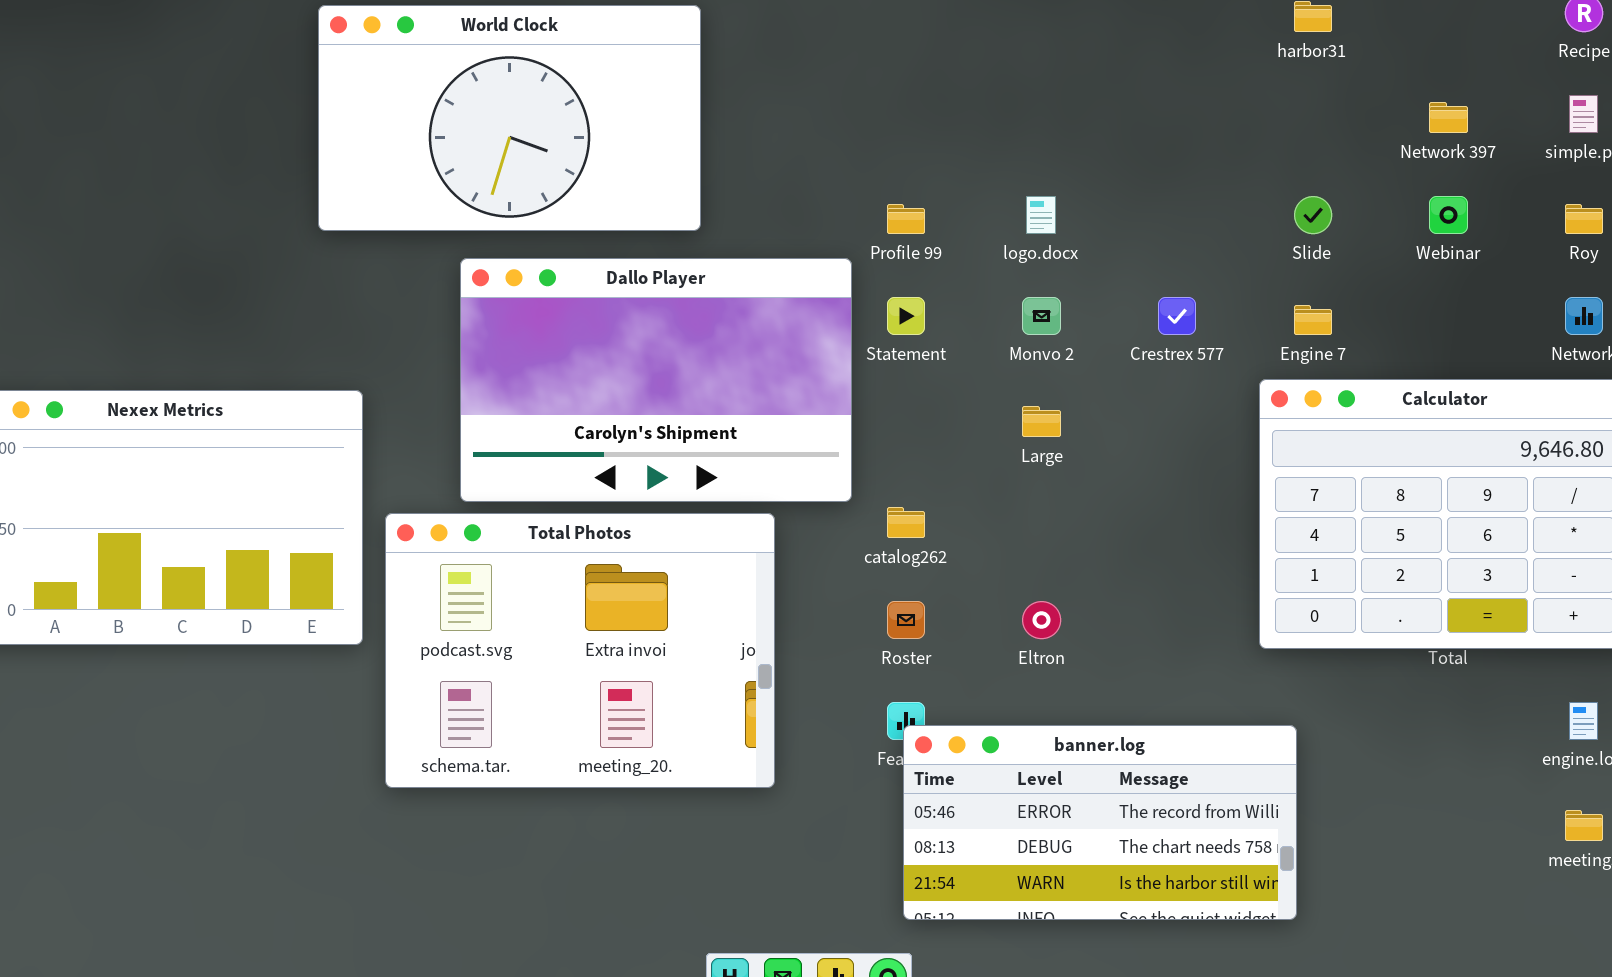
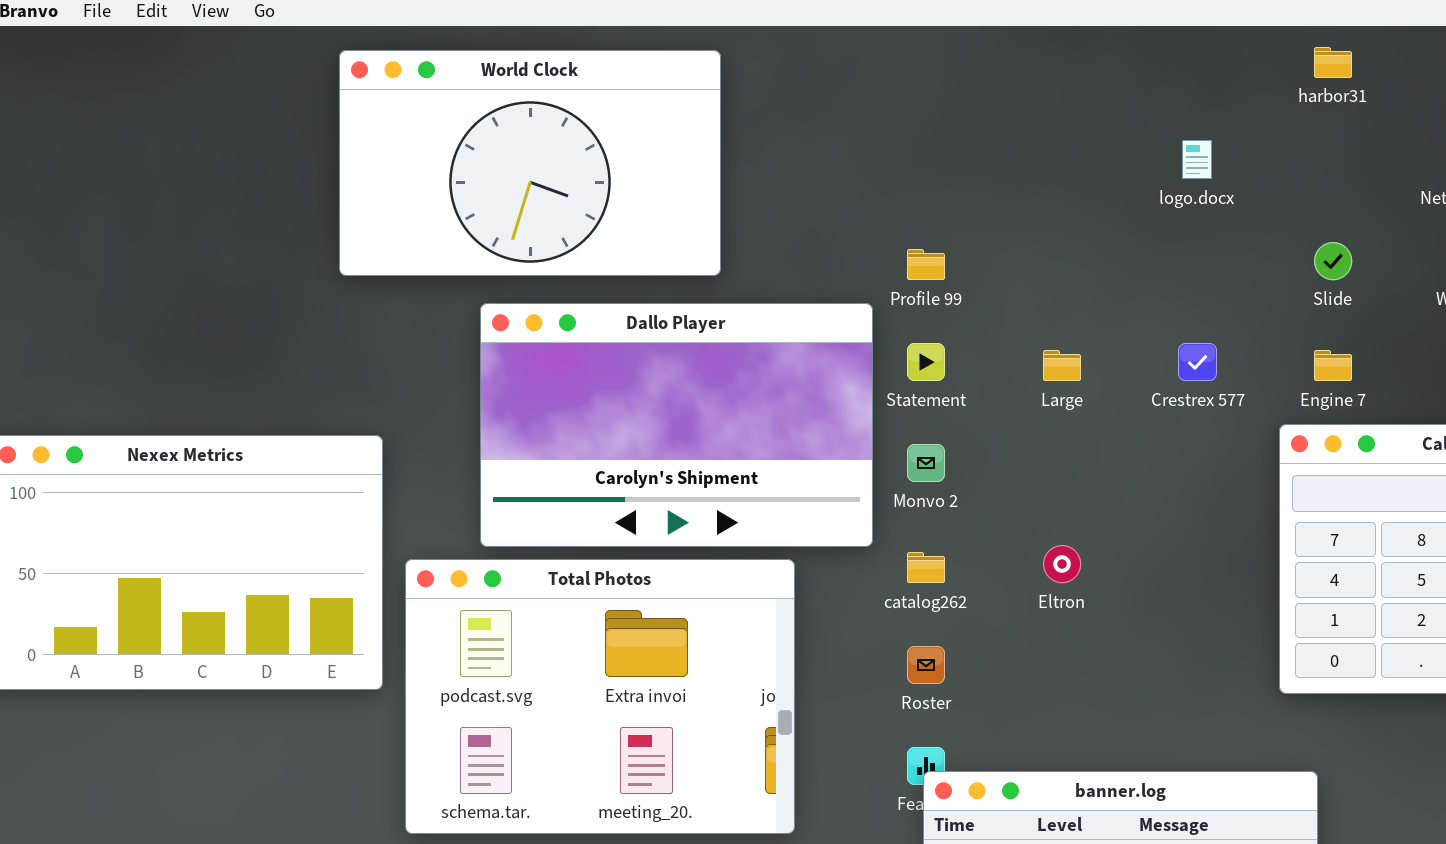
logo.docx: [1026,196,1056,234] -> [1182,140,1212,179], moved
Monvo 2: [1022,297,1061,335] -> [907,444,945,482], moved
Large: [1022,406,1061,437] -> [1043,350,1081,381], moved
Eltron: [1022,601,1061,639] -> [1043,545,1081,583], moved

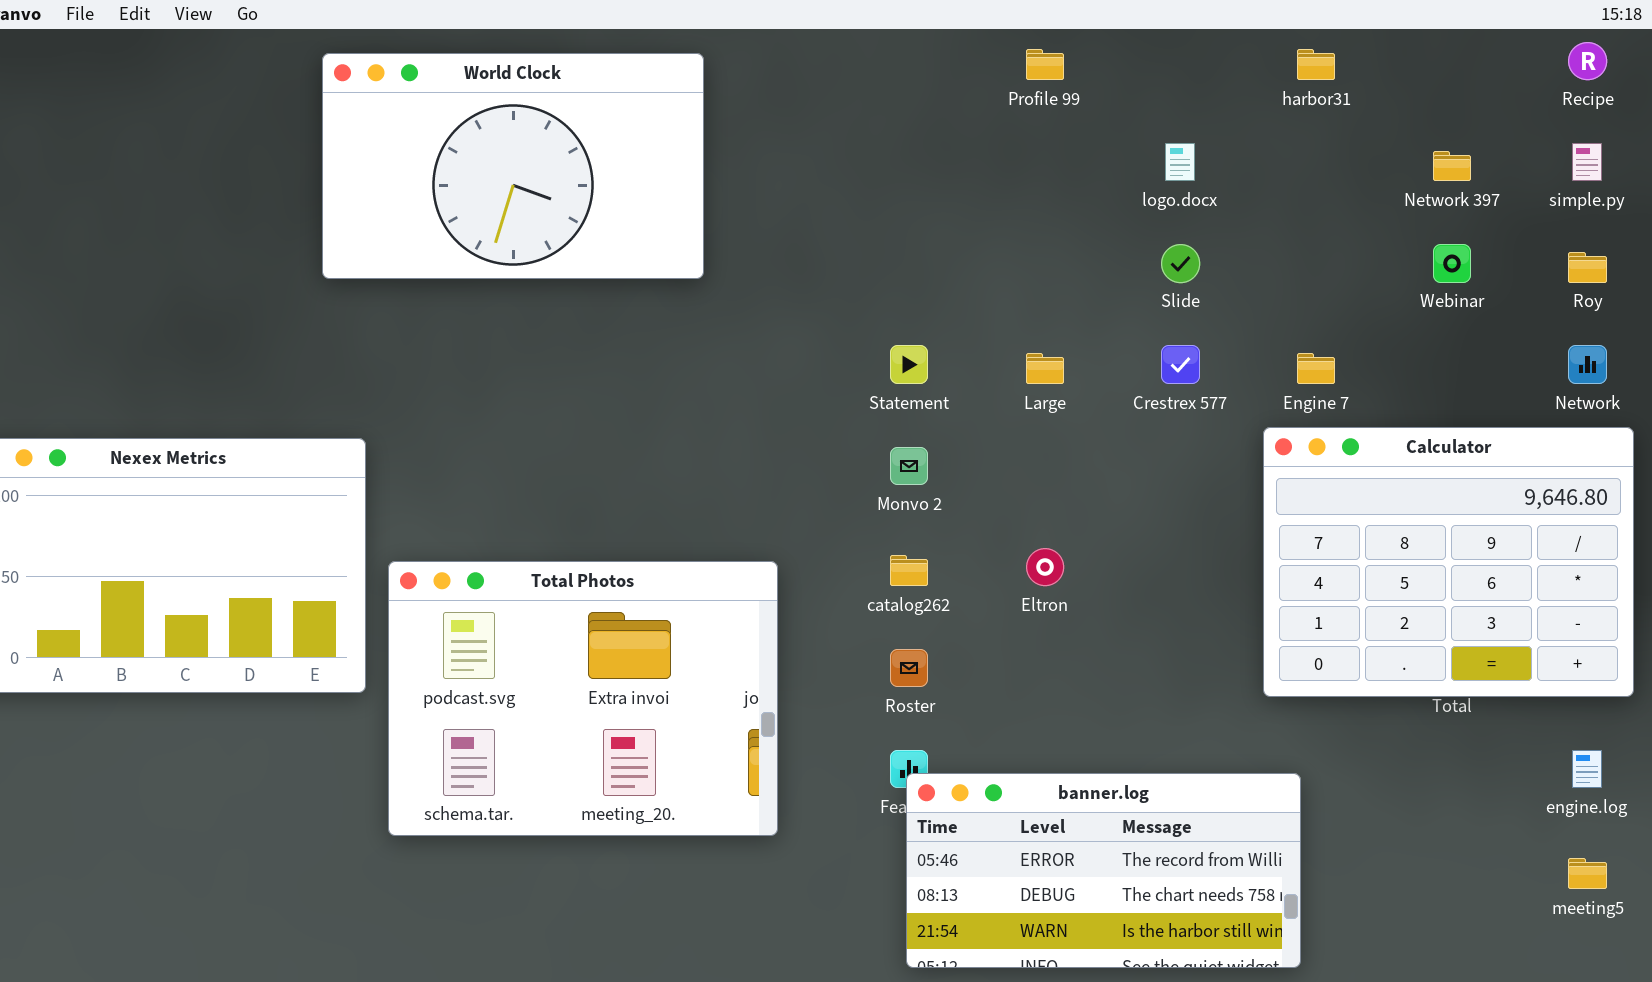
Slide: [1314,242,1352,280] -> [1161,244,1200,283], moved
Profile 99: [907,249,945,280] -> [1026,49,1064,80], moved
Dallo Player: [480,303,873,547] -> none, closed

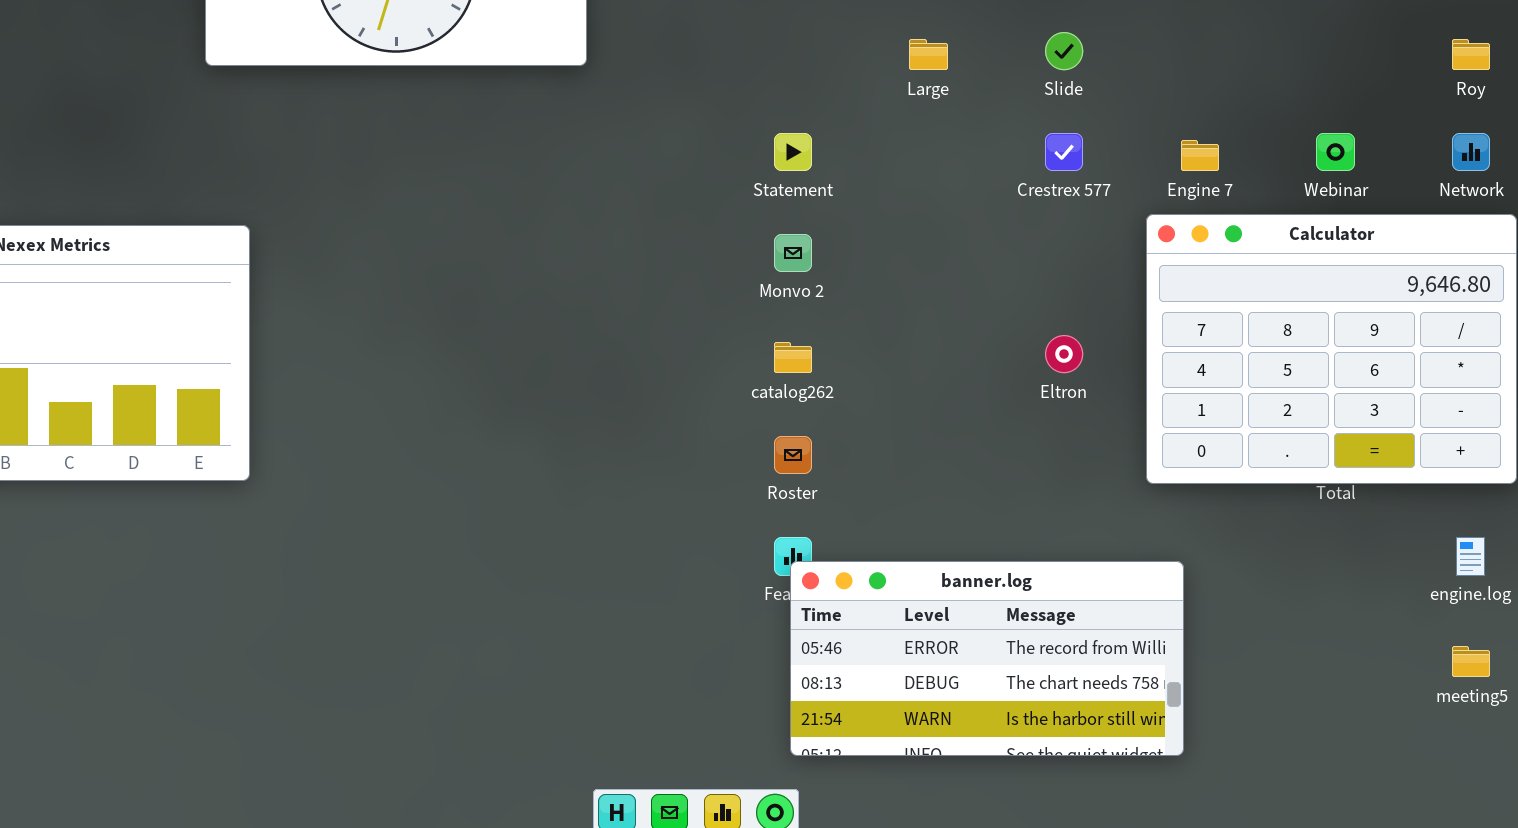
Webinar: [1433,244,1471,283] -> [1316,133,1355,171], moved
Large: [1026,353,1064,384] -> [909,39,948,70], moved
Eltron: [1026,548,1064,586] -> [1045,335,1083,373], moved
Total Photos: [388,561,778,836] -> none, closed

